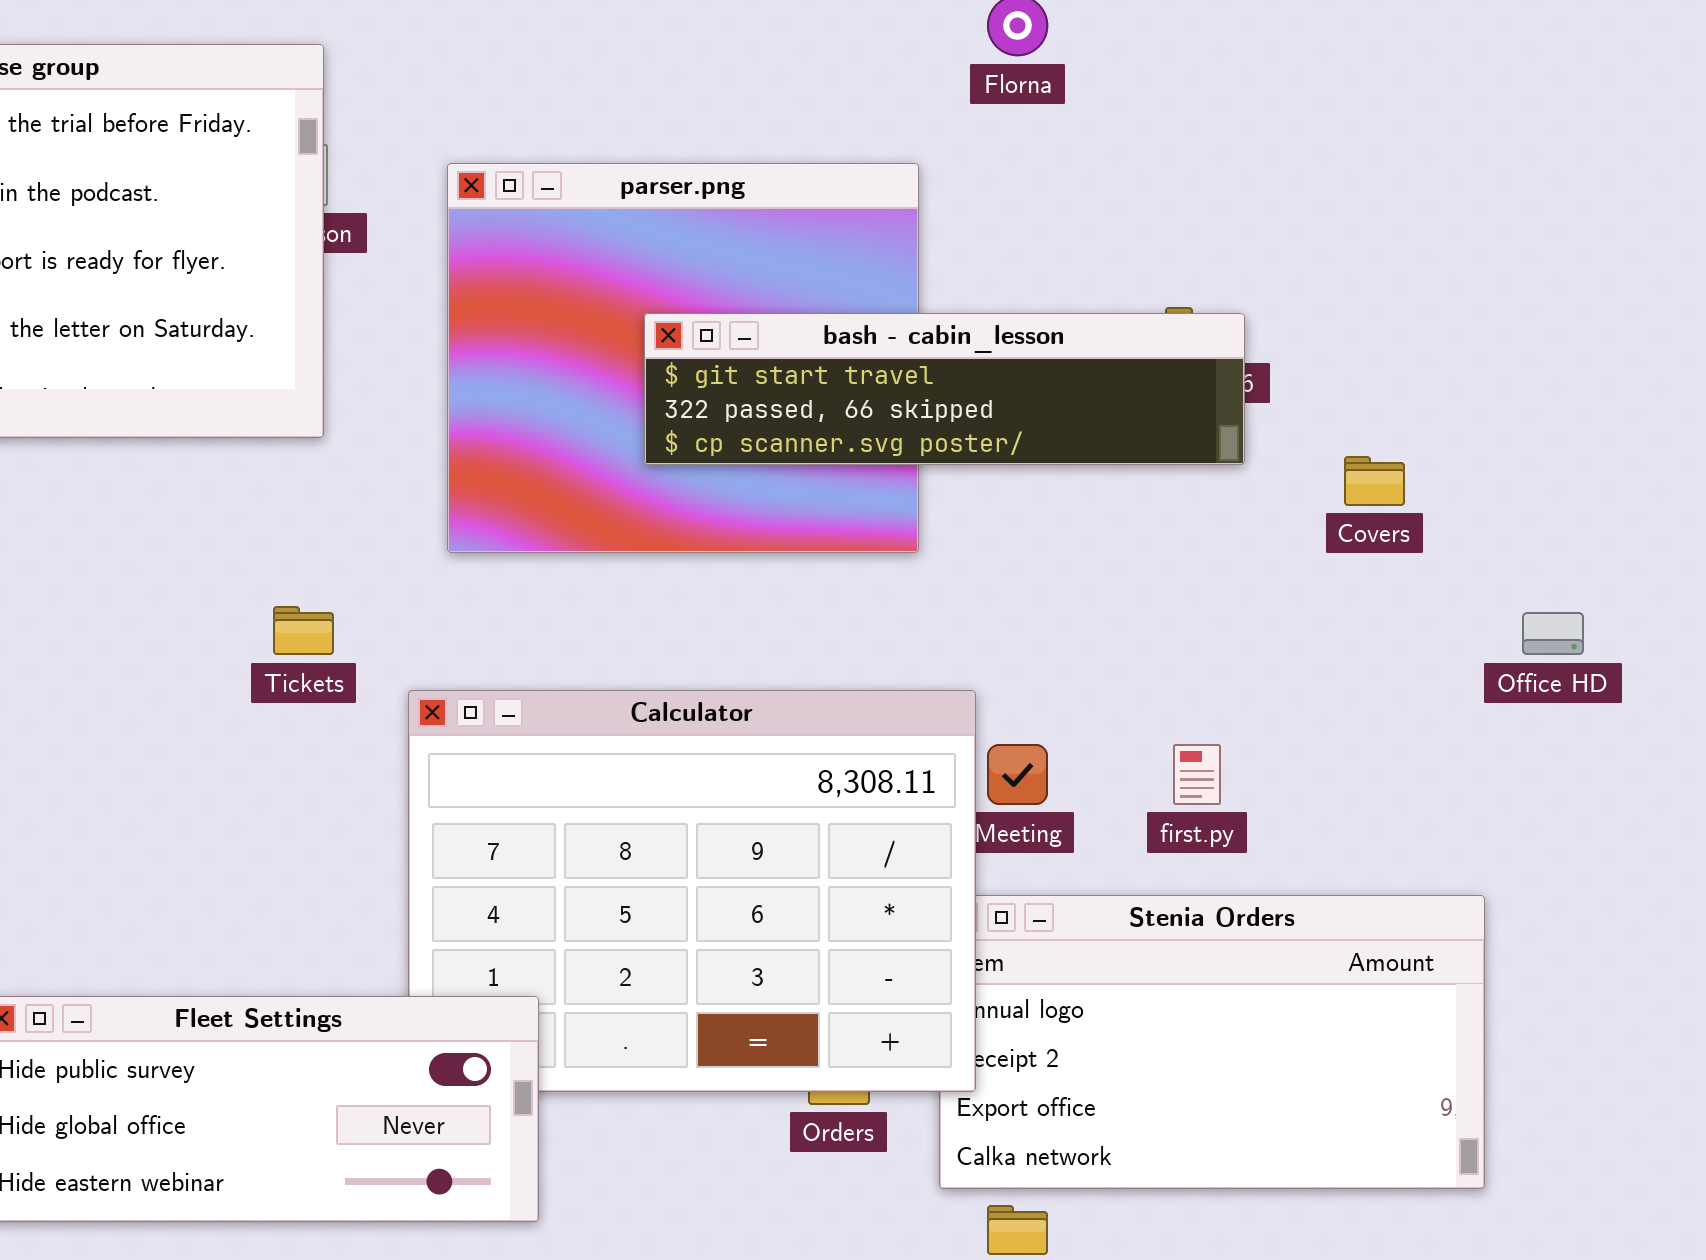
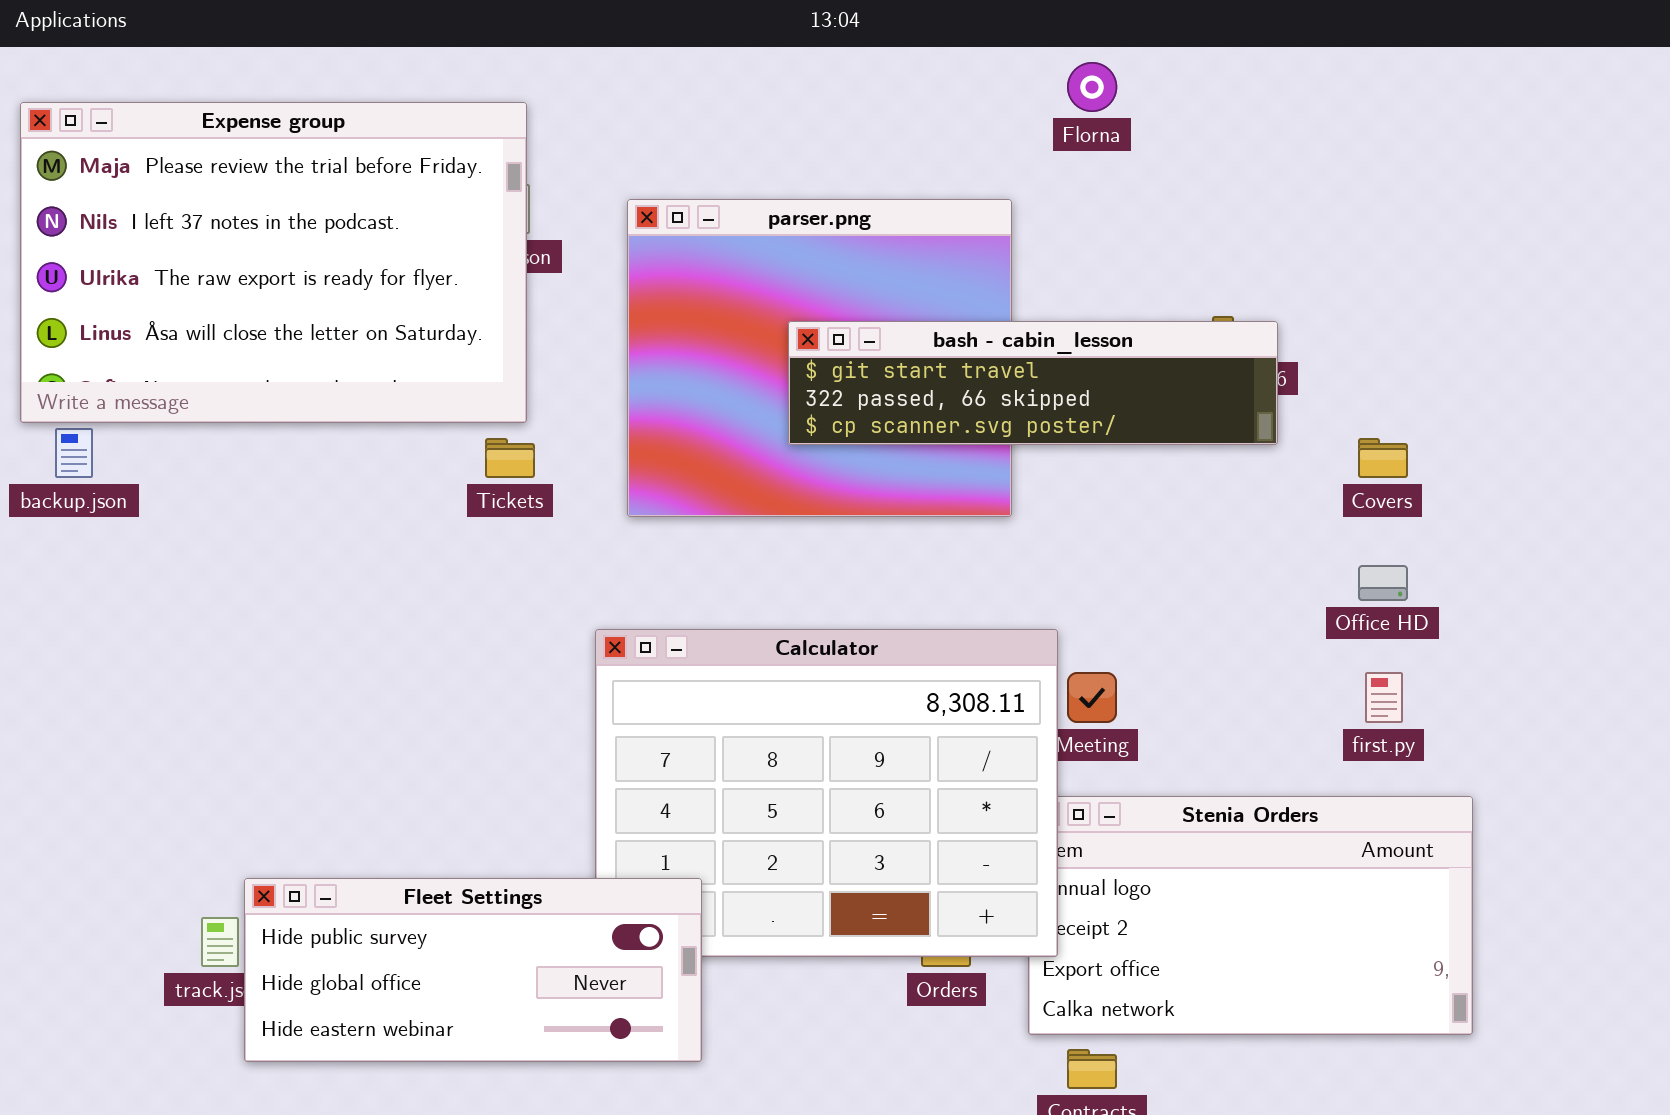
Tickets: [273,606,334,655] -> [485,438,535,478], moved
Office HD: [1522,612,1584,655] -> [1358,565,1408,601], moved
first.py: [1173,744,1221,805] -> [1365,672,1403,723], moved

